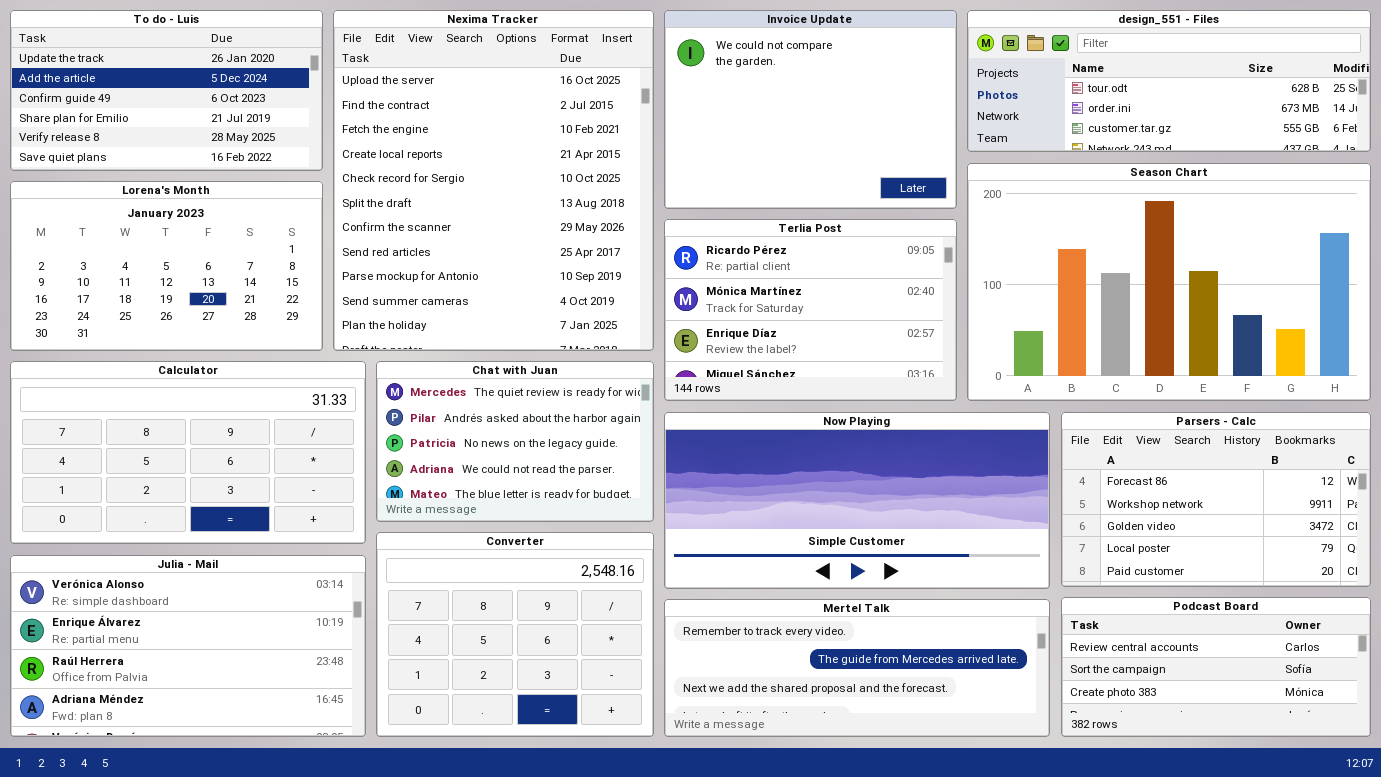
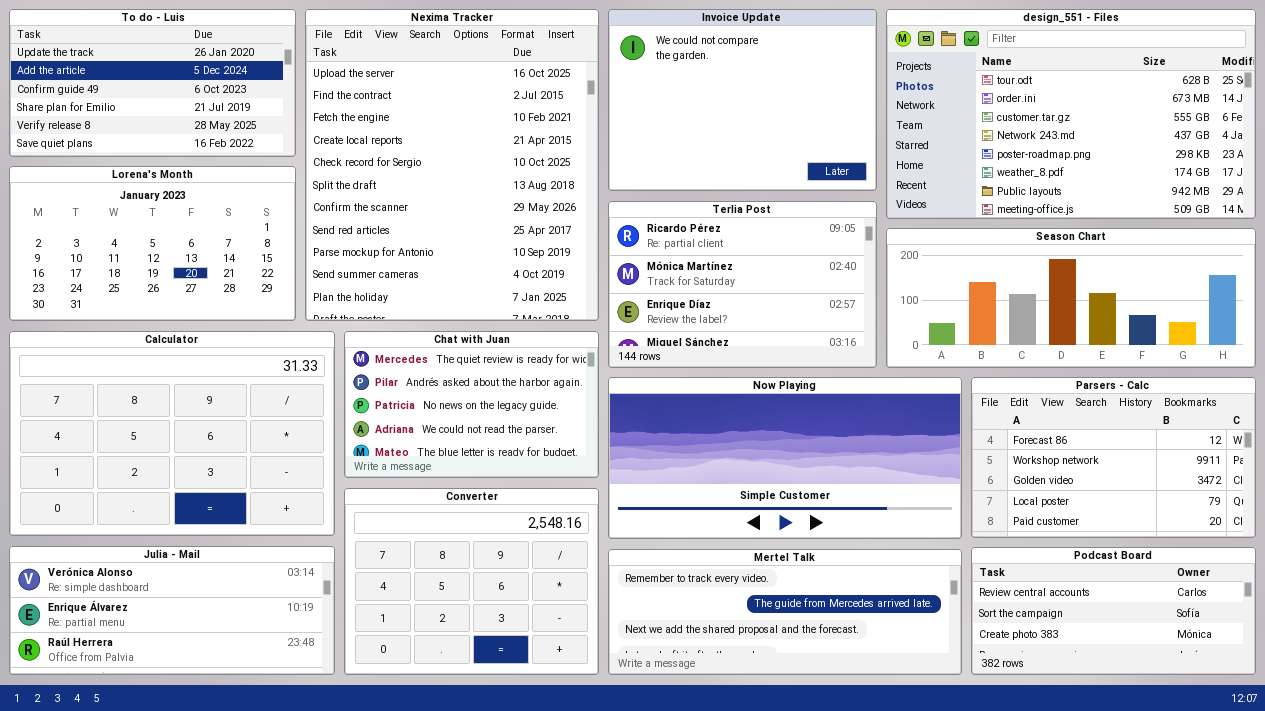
design_551 - Files: [967,10,1371,152] -> [886,9,1256,219], resized
Season Chart: [967,163,1371,401] -> [886,228,1256,368], resized
Calculator: [10,361,366,544] -> [9,331,335,536], resized
Julia - Mail: [10,555,366,737] -> [9,546,335,675], resized

